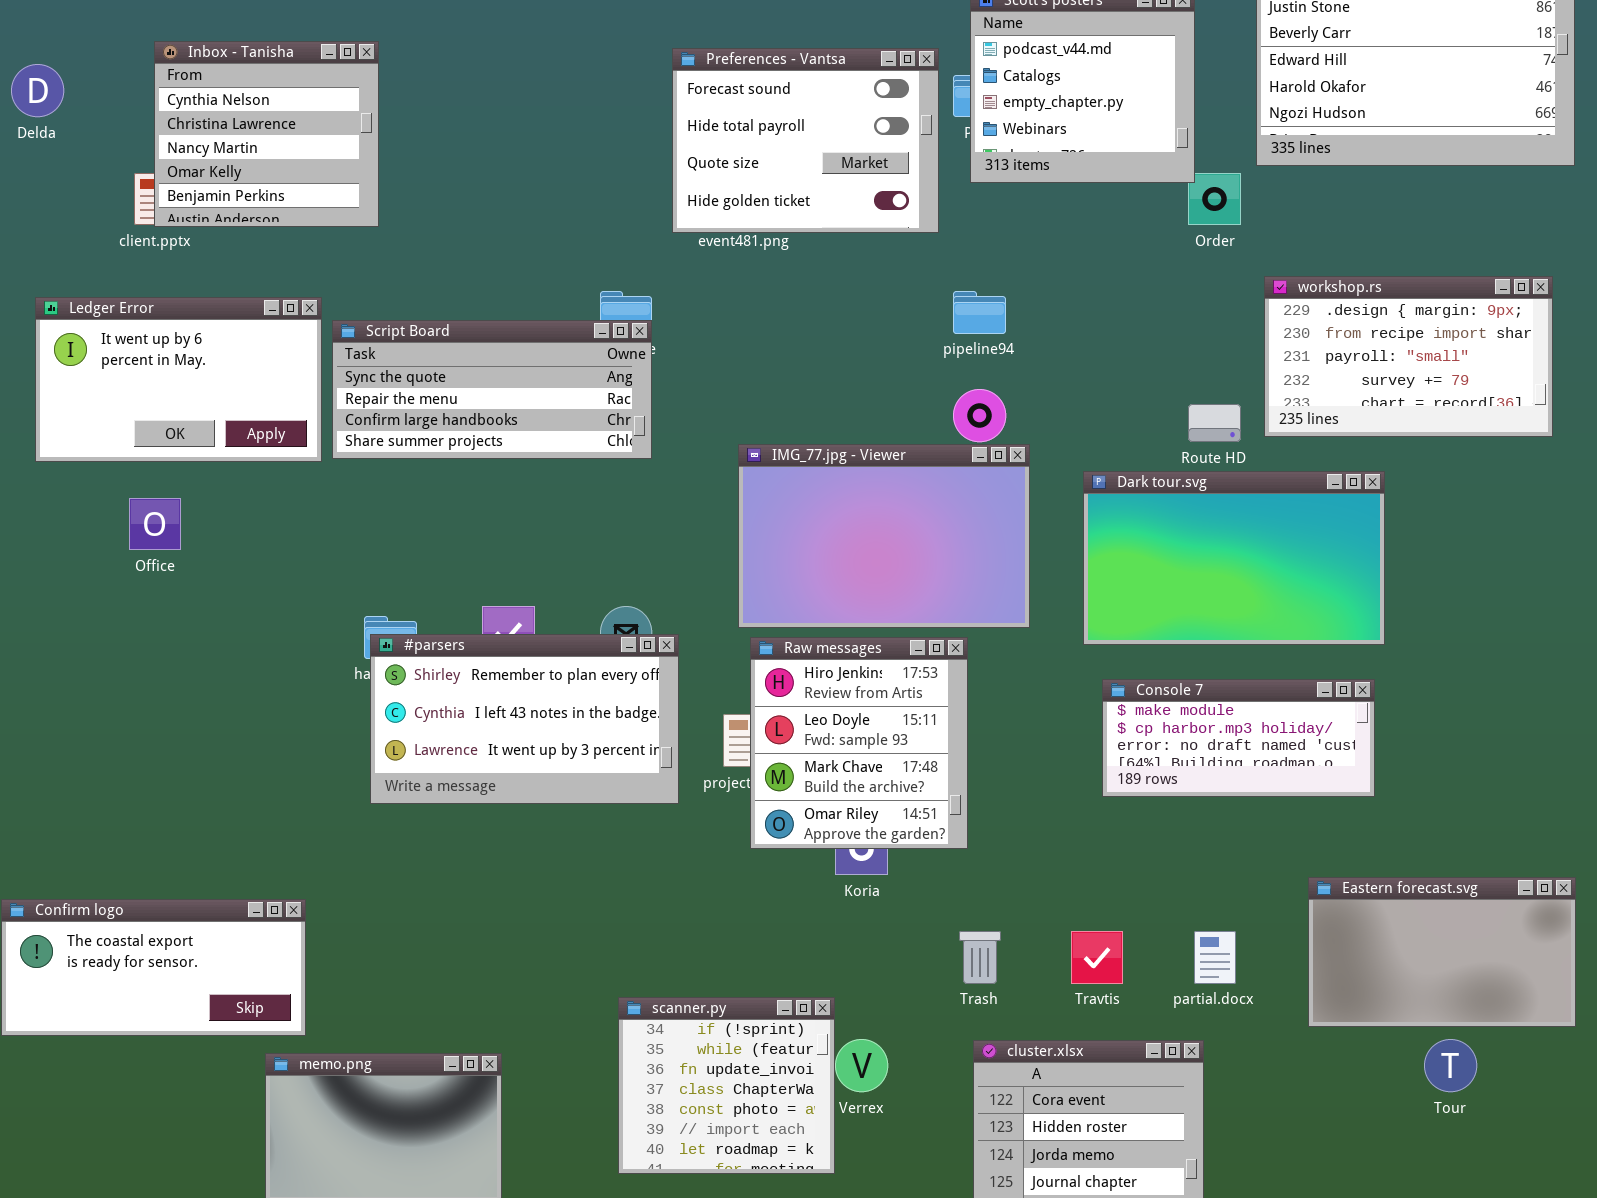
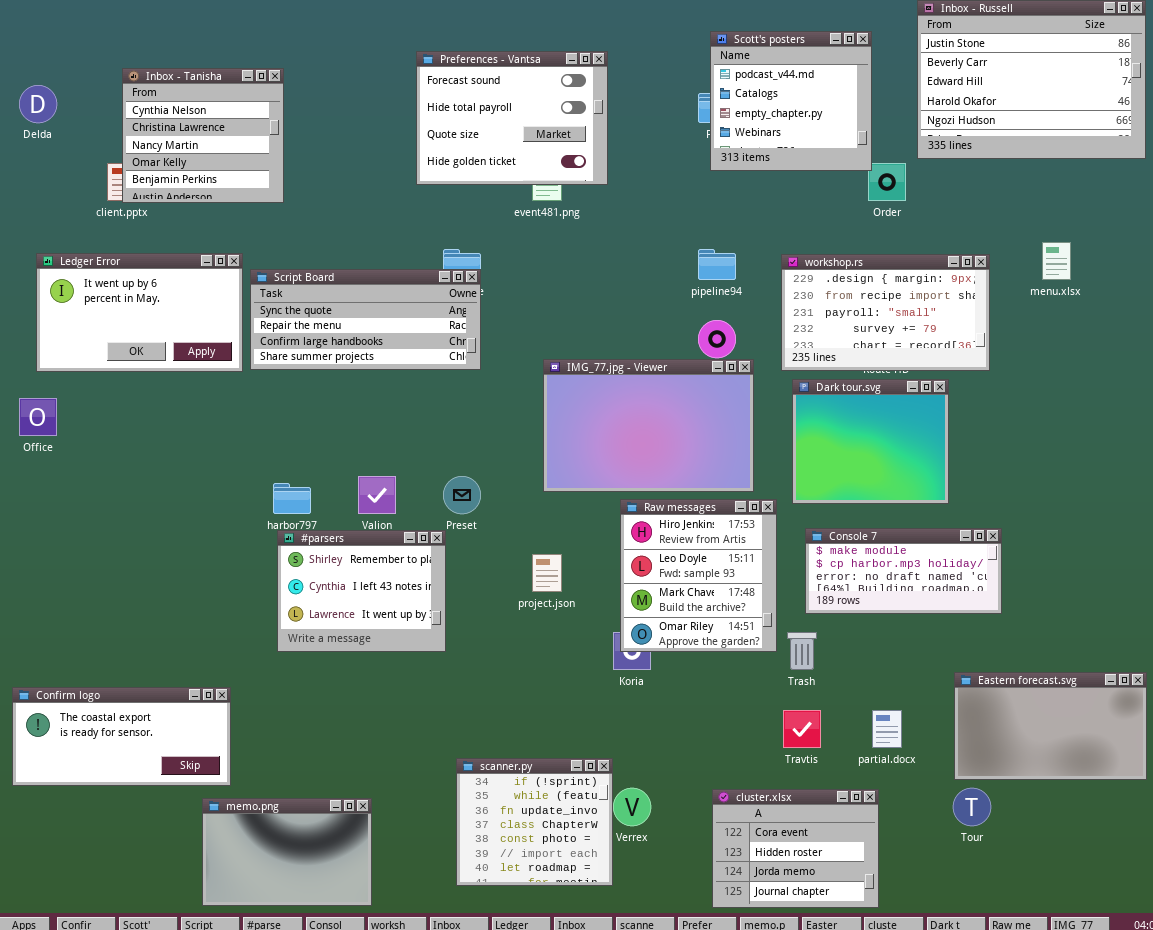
Preferences - Vantsa: [672,48,939,233] -> [416,51,608,185], moved
workshop.rs: [1264,276,1553,437] -> [781,254,990,371], moved
Dark tour.svg: [1083,471,1385,645] -> [792,379,949,504], resized
Office: [129,498,181,550] -> [19,398,57,436], moved
#parsers: [370,634,679,804] -> [277,530,446,652], moved, resized
Raw messages: [750,637,968,849] -> [620,499,777,652], moved
Trash: [959,931,1001,984] -> [787,632,817,670], moved
Tour: [1424,1039,1477,1092] -> [953,788,991,826], moved

